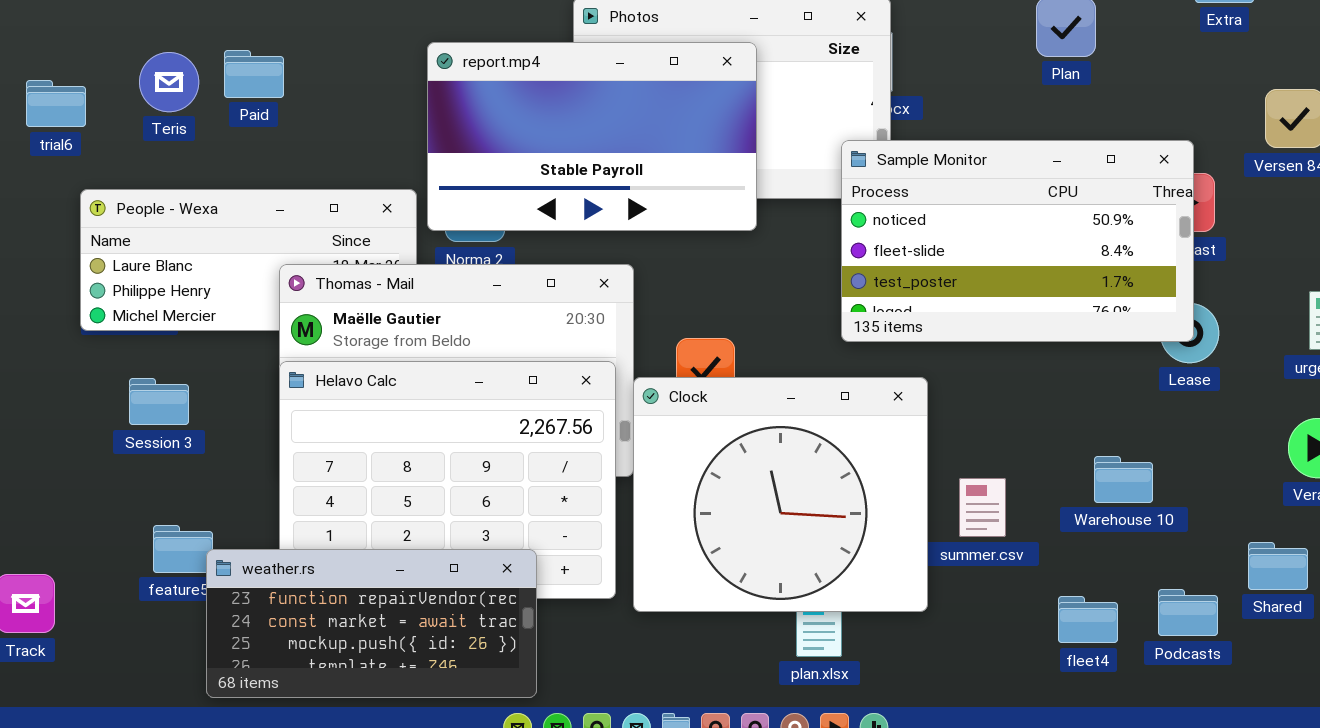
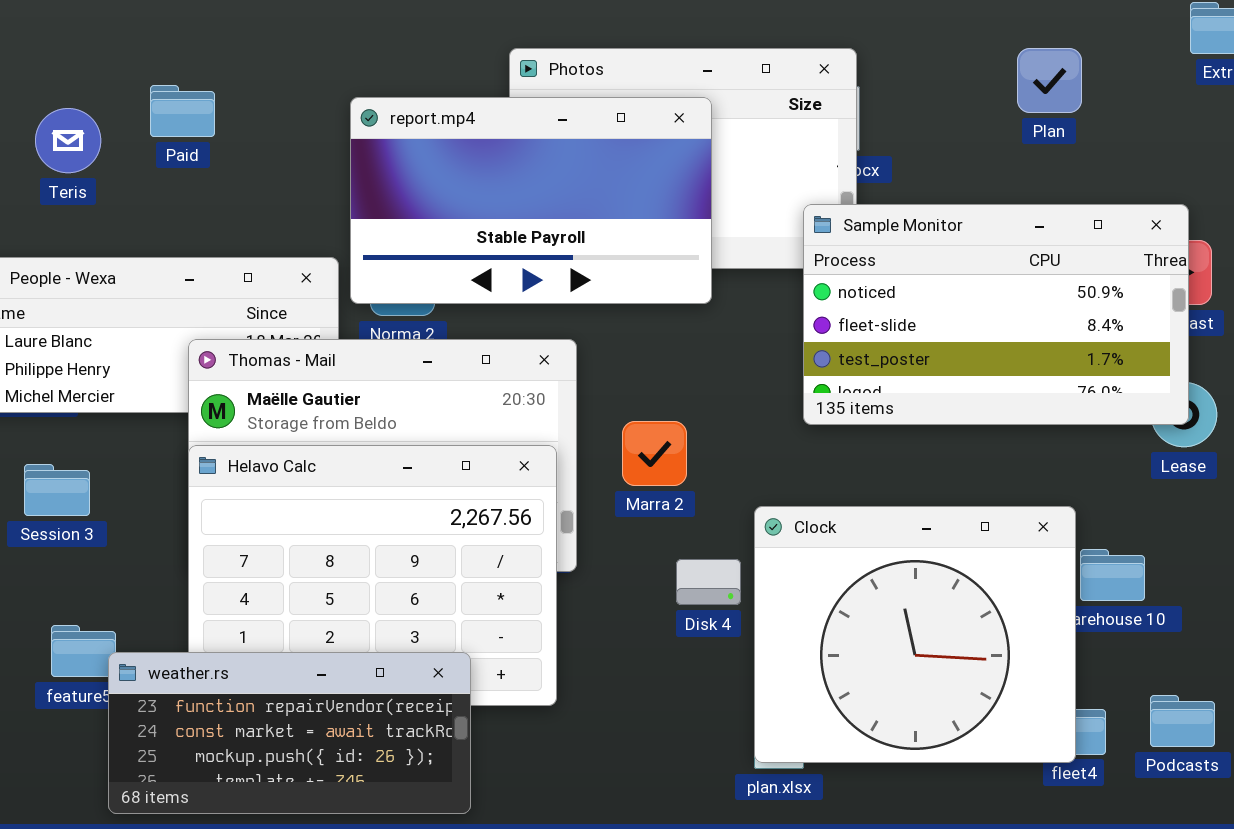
Paid: [224,50,284,98] -> [150,85,215,137], moved
Clock: [633,377,928,612] -> [754,506,1076,763], moved

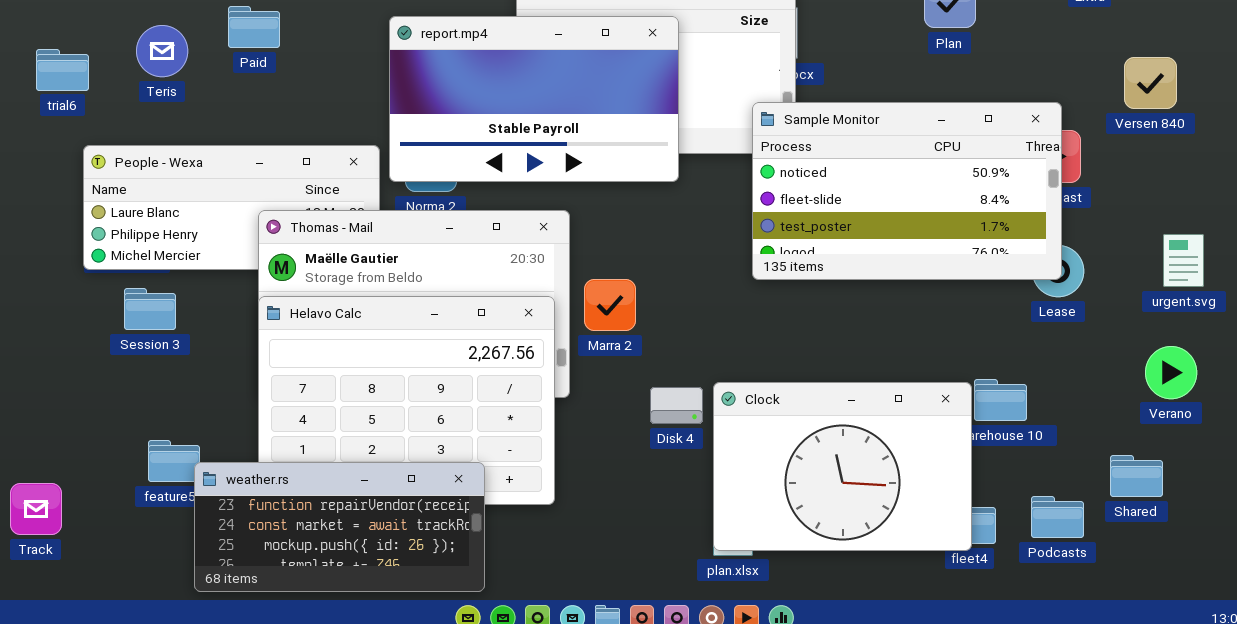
Marra 2: [622,421,687,486] -> [584,279,636,331], moved
Session 3: [24,464,90,516] -> [124,288,176,330], moved
Clock: [754,506,1076,763] -> [713,382,972,551], resized

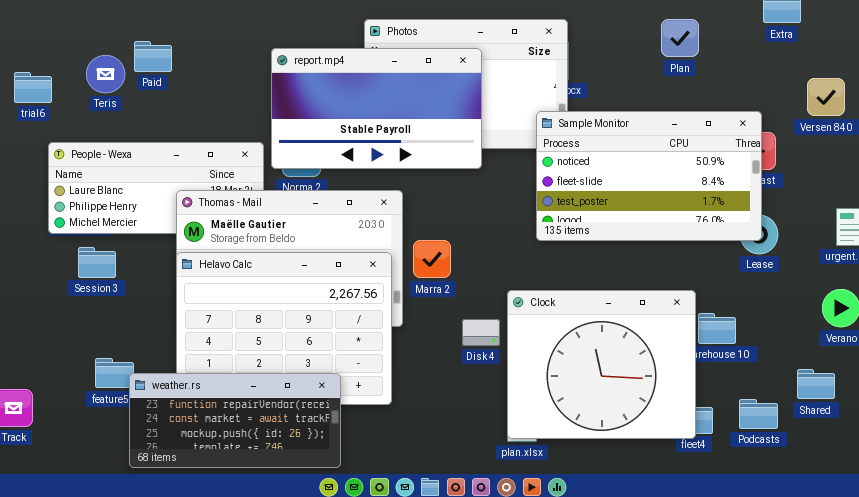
Paid: [228,6,280,48] -> [134,41,172,72], moved
Clock: [713,382,972,551] -> [507,290,696,439], resized

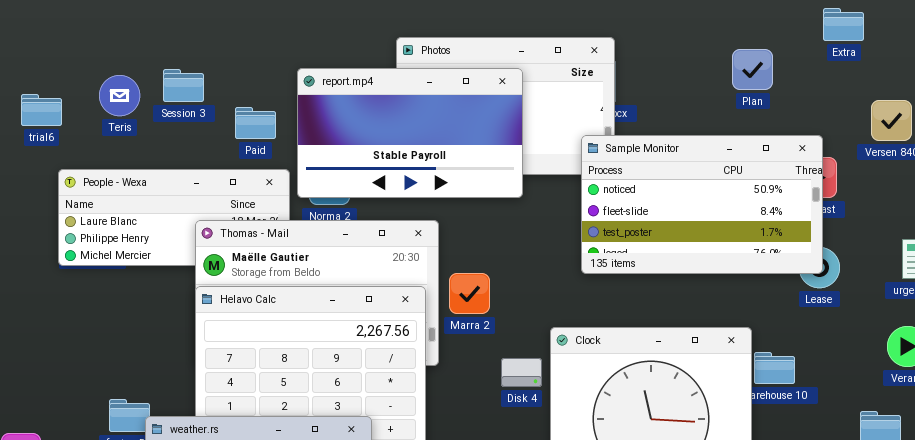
Plan: [661,19,699,57] -> [732,49,773,90], moved
Paid: [134,41,172,72] -> [235,107,276,139], moved
Session 3: [78,247,116,278] -> [163,69,204,102], moved

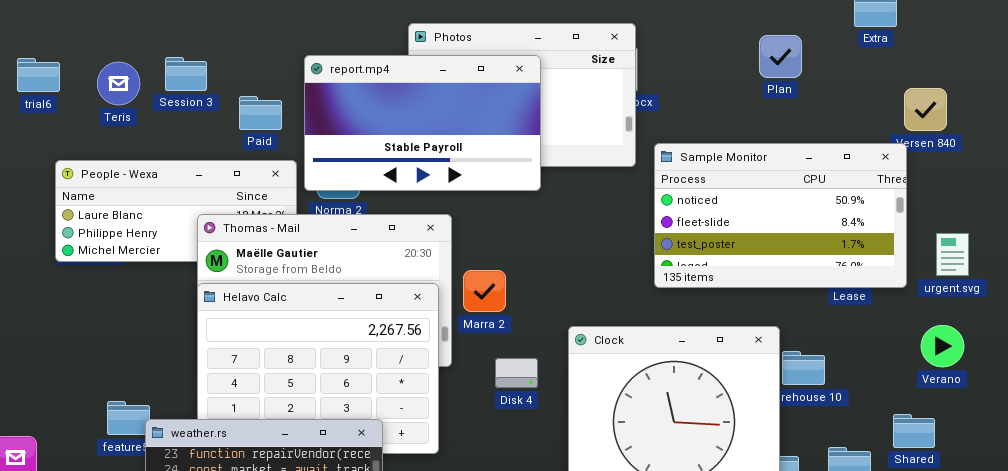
trial6: [21,94,62,126] -> [17,58,60,92], moved
Sample Monitor: [581,135,823,274] -> [654,143,907,288], moved
Disk 4: [501,358,542,387] -> [495,358,538,388], moved

